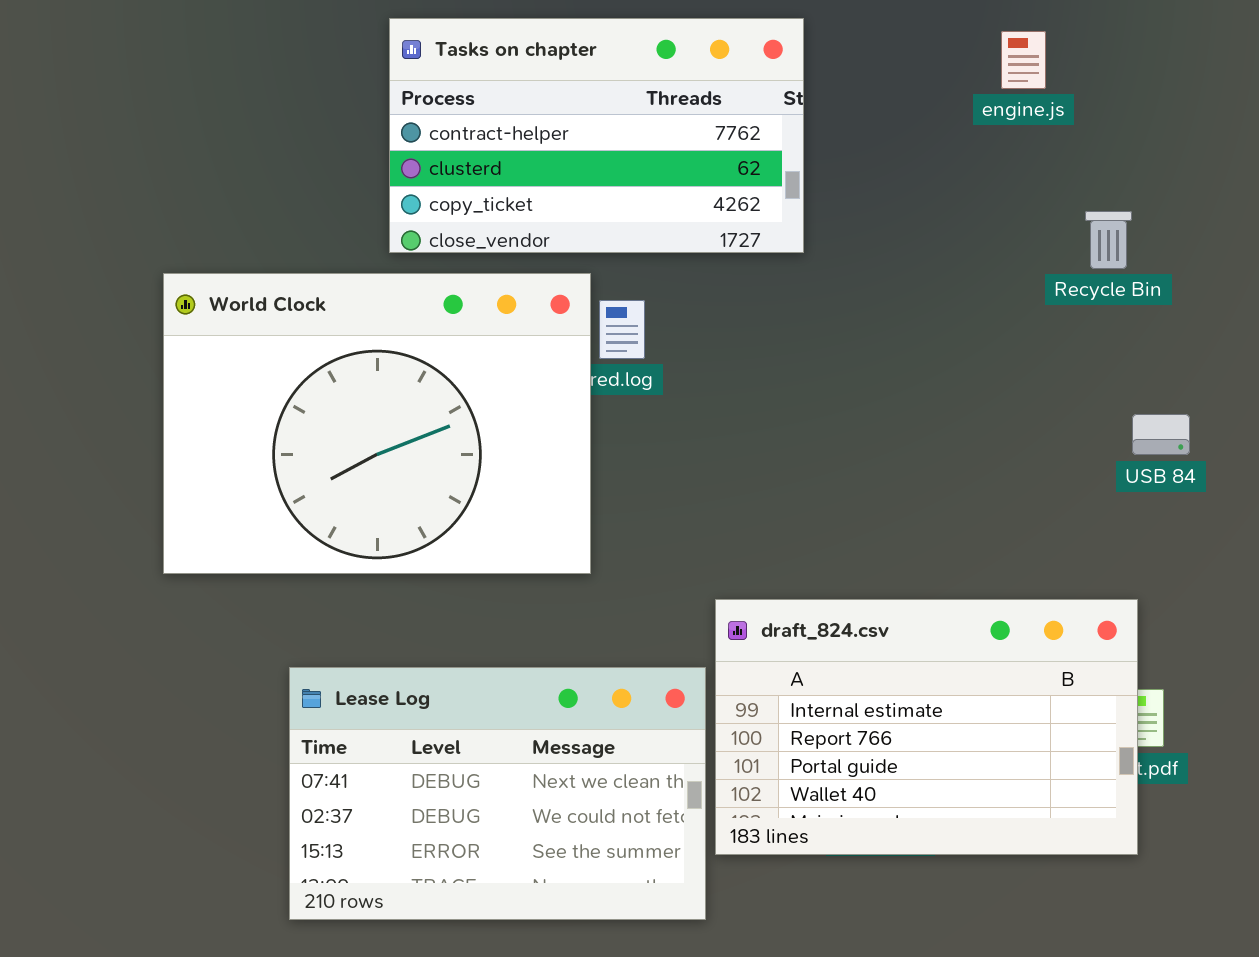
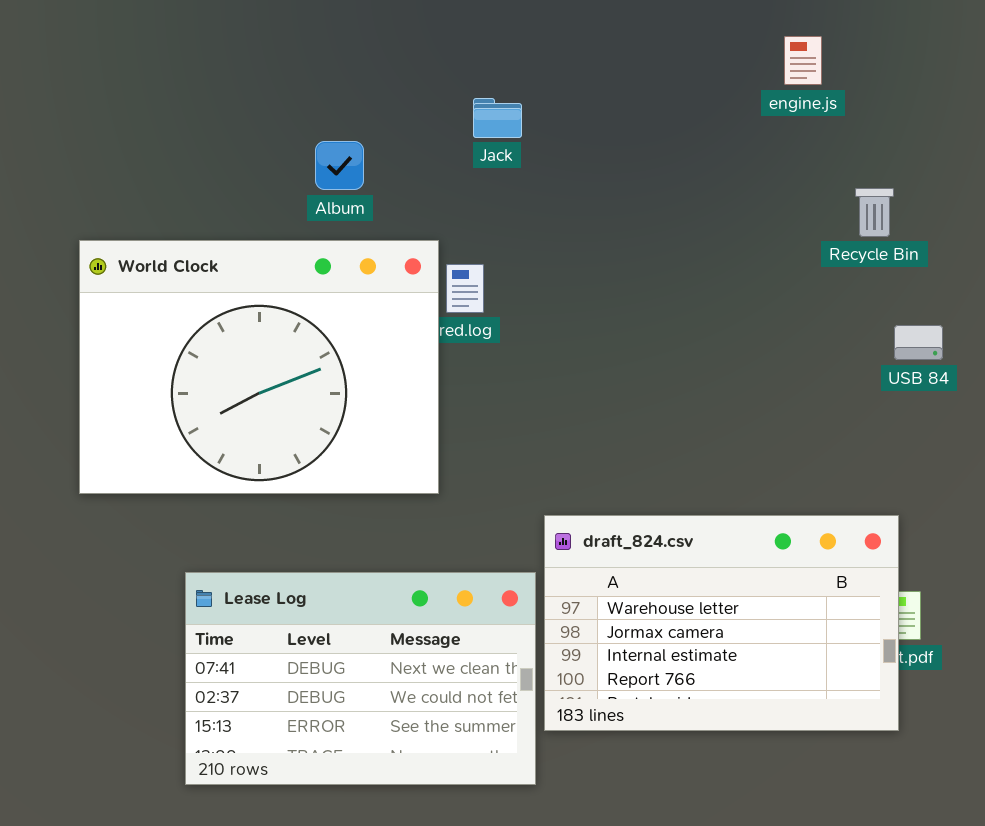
Tasks on chapter: [389,18,804,253] -> none, closed
USB 84: [1132,414,1190,455] -> [894,325,943,360], moved
draft_824.csv: [715,599,1138,855] -> [544,515,899,731], scrolled up 2 rows

